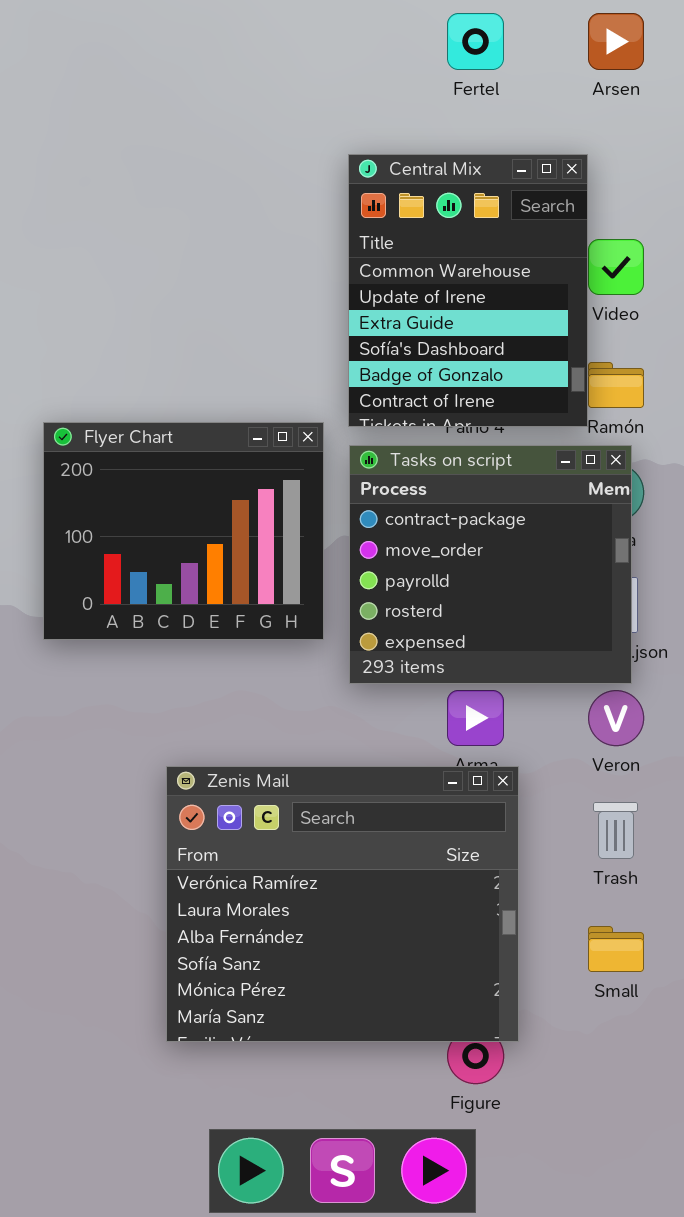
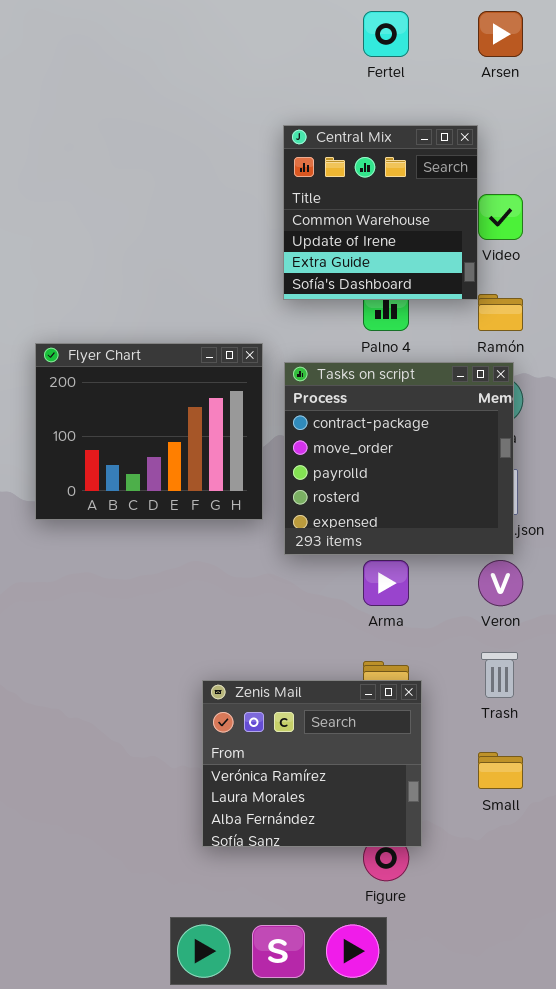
Central Mix: [348,154,588,427] -> [283,125,478,300], resized
Zenis Mail: [166,766,519,1042] -> [202,680,422,847], resized

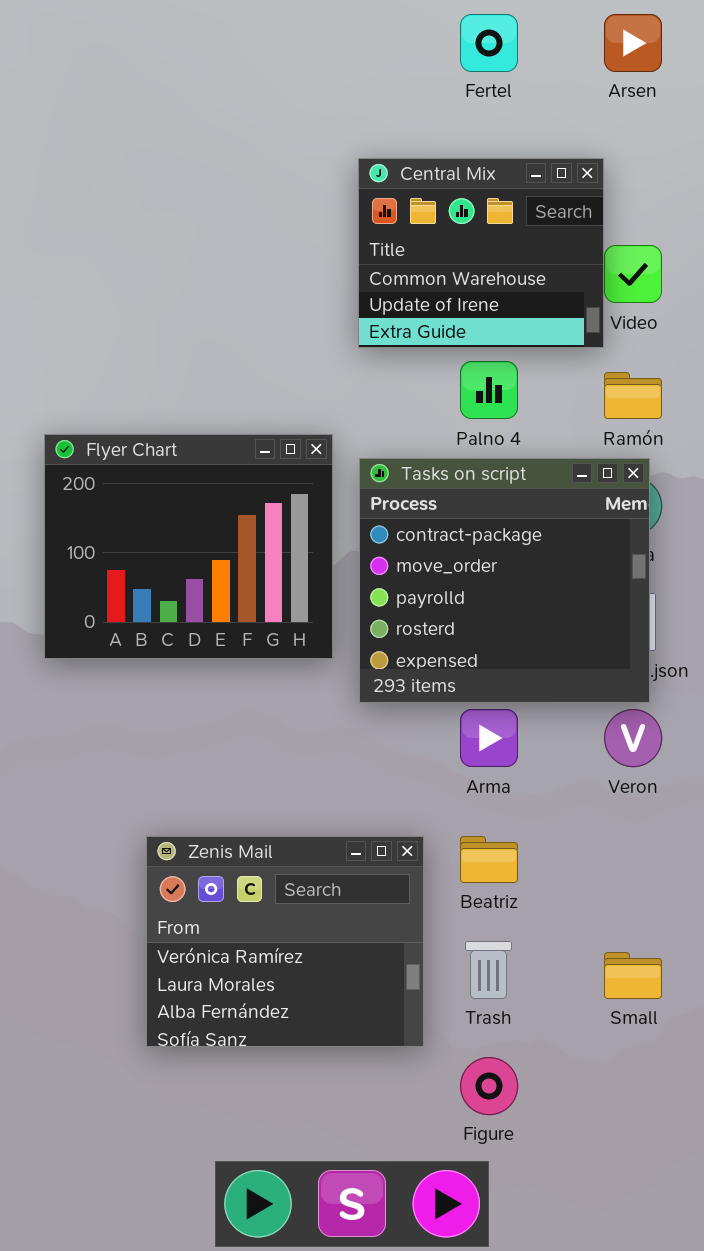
Central Mix: [283,125,478,300] -> [358,158,604,348], resized
Trash: [481,652,518,698] -> [465,941,512,999], moved
Zenis Mail: [202,680,422,847] -> [146,836,424,1047], moved

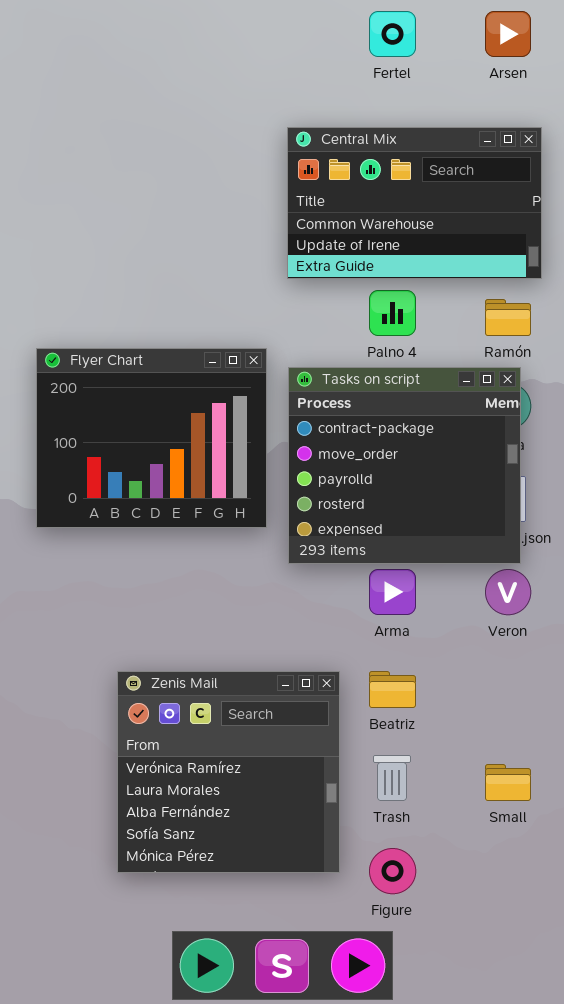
Central Mix: [358,158,604,348] -> [287,127,542,279], resized
Zenis Mail: [146,836,424,1047] -> [117,671,340,873], resized

